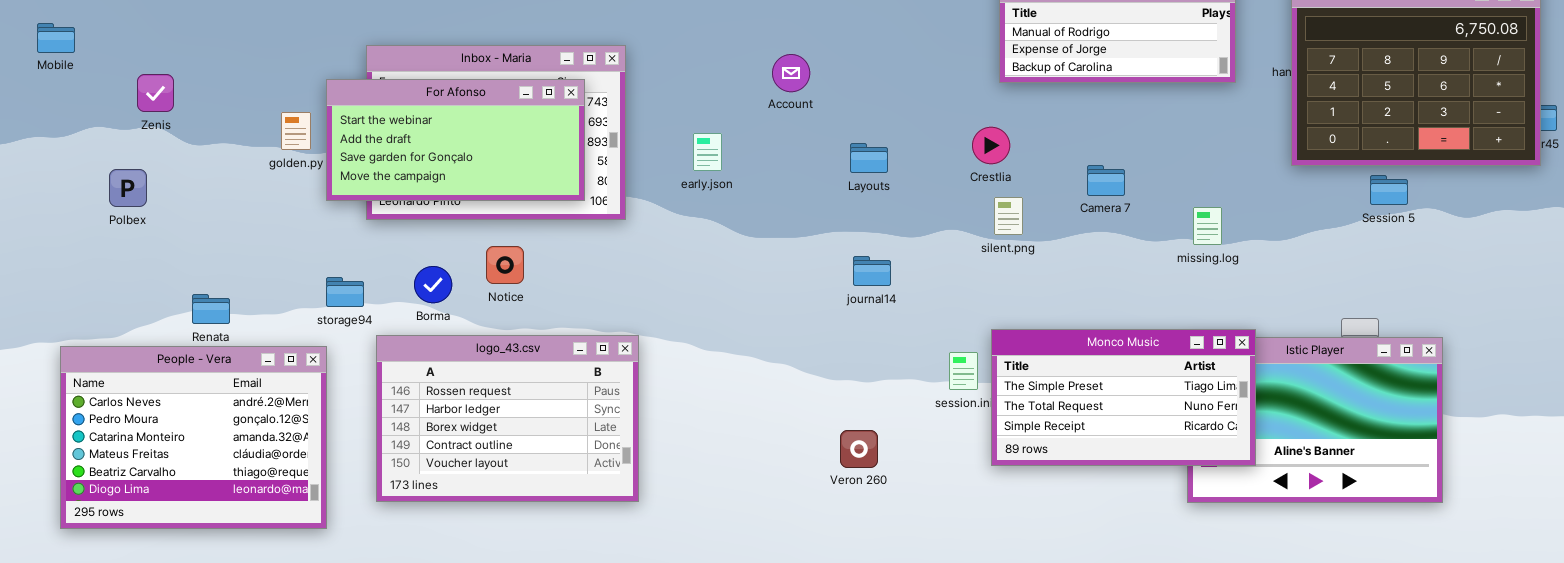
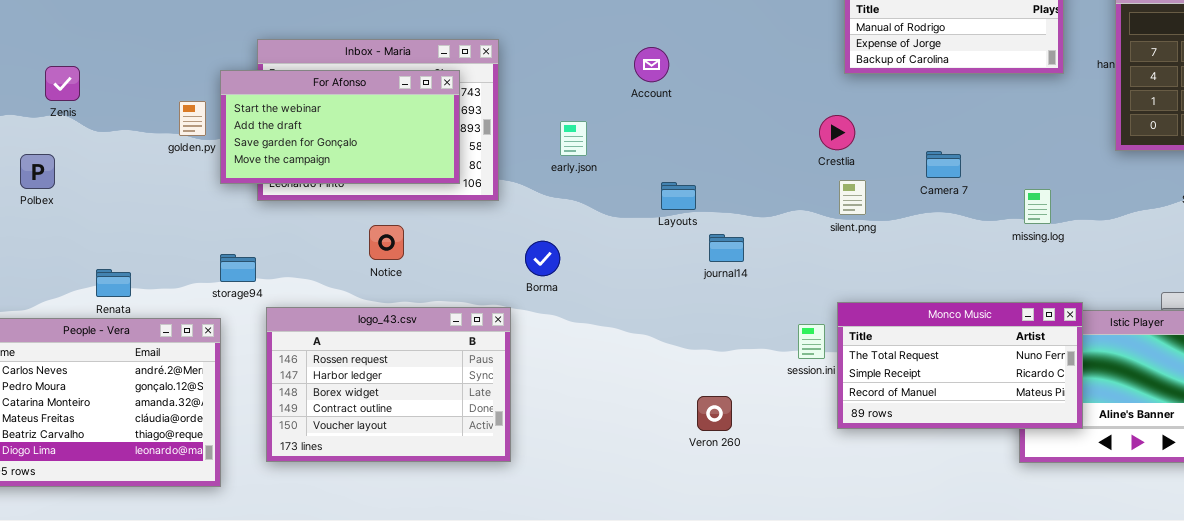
Layouts: [850,143,888,173] -> [661,182,696,210], moved
Borma: [414,266,452,303] -> [525,241,560,276], moved
Monco Music: [991,329,1256,466] -> [837,302,1083,429], scrolled down 1 row

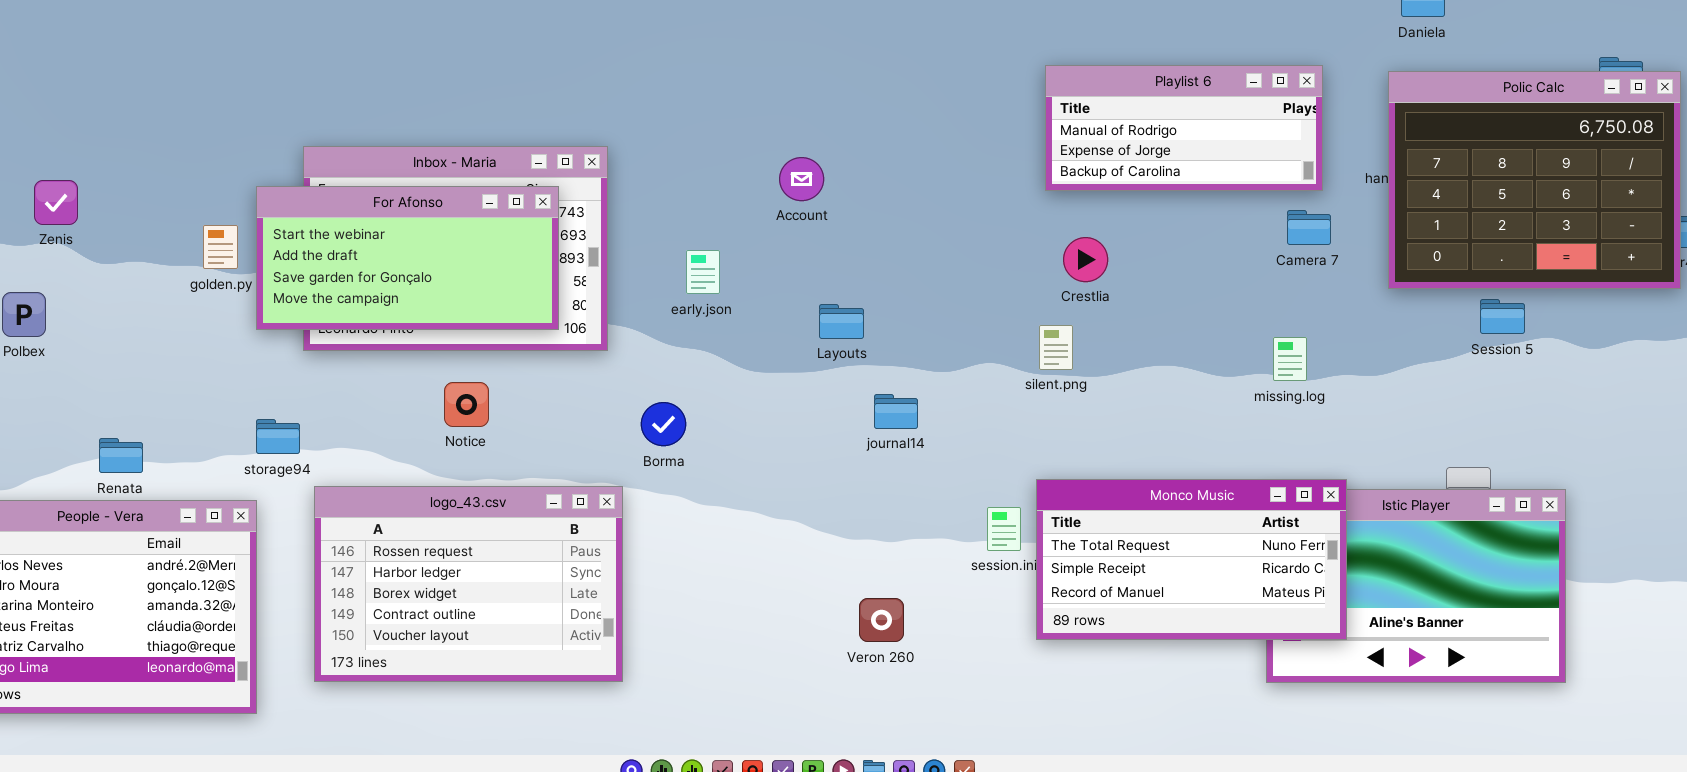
Crestlia: [819,115,855,150] -> [1063,237,1108,282], moved
Camera 7: [926,151,961,178] -> [1287,210,1331,245], moved
Layouts: [661,182,696,210] -> [819,304,864,339], moved

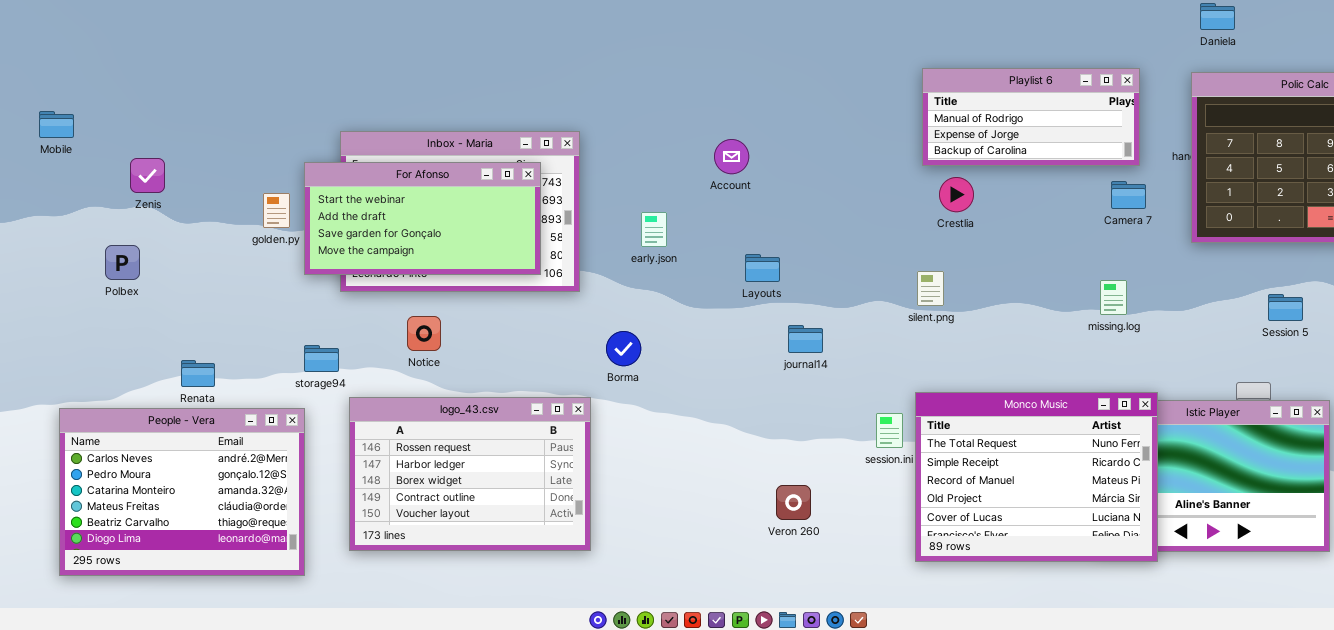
Crestlia: [1063,237,1108,282] -> [939,177,974,212], moved
Session 5: [1480,299,1525,334] -> [1268,294,1303,321], moved
Notice: [444,382,489,427] -> [407,316,441,351], moved
Monco Music: [1036,479,1347,640] -> [915,392,1158,562], resized

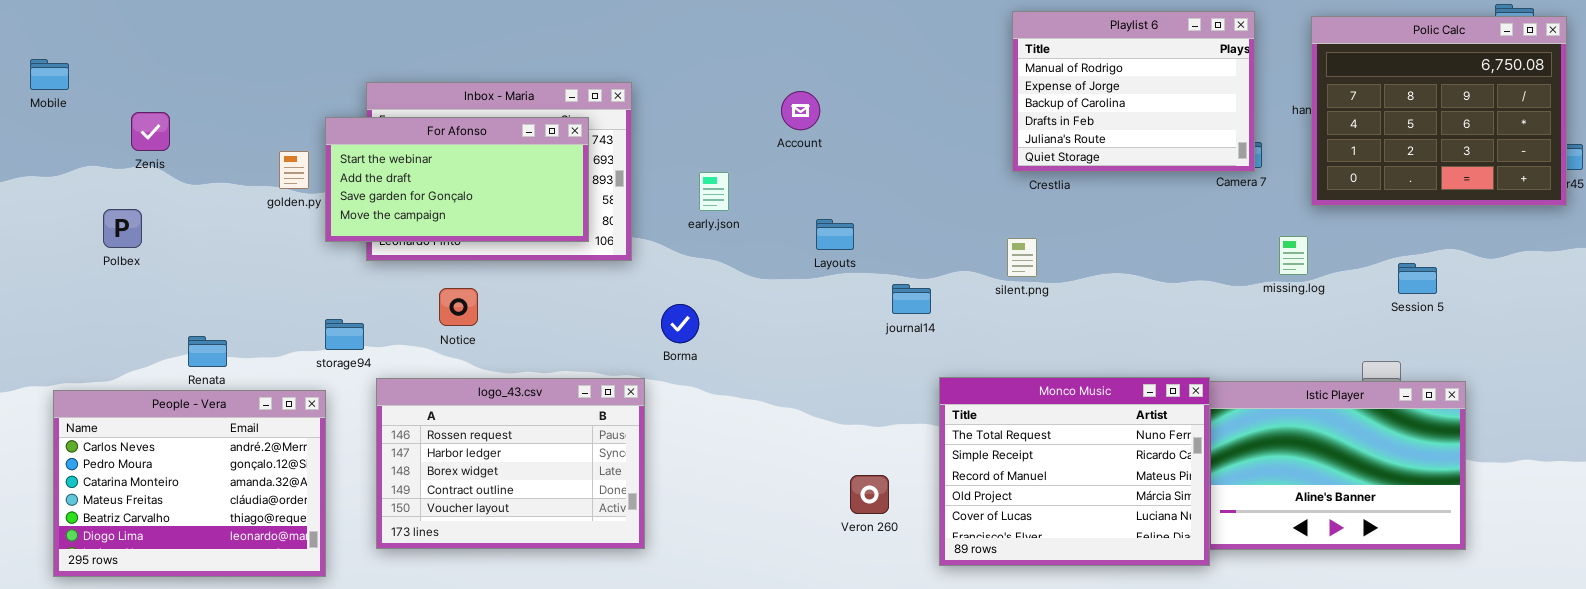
Playlist 6: [922,68,1140,166] -> [1012,11,1255,172], resized
missing.log: [1100,280,1127,315] -> [1279,236,1308,275], moved
journal14: [788,325,823,353] -> [892,284,931,314], moved
Monco Music: [915,392,1158,562] -> [939,377,1210,566], moved

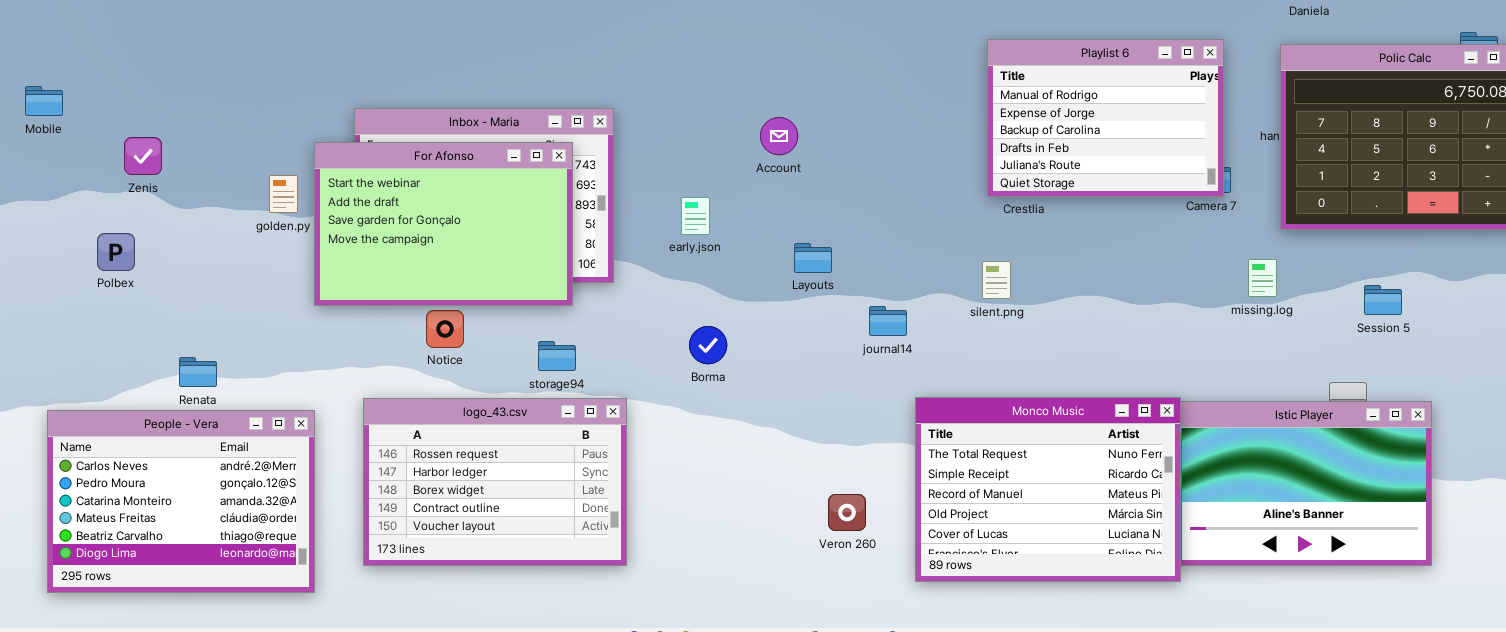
For Afonso: [325,117,589,242] -> [314,142,573,306], resized
Borma: [661,304,699,343] -> [689,326,727,364], moved
storage94: [325,319,364,350] -> [538,341,576,371], moved

